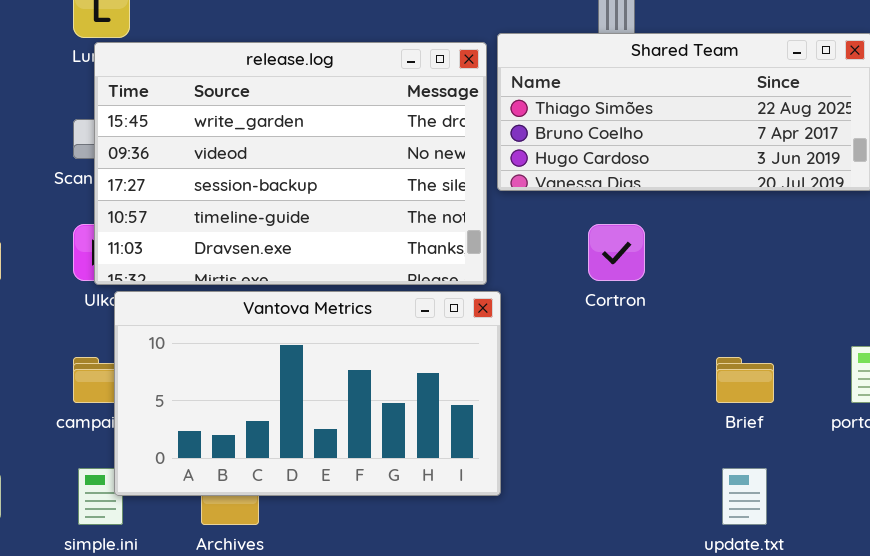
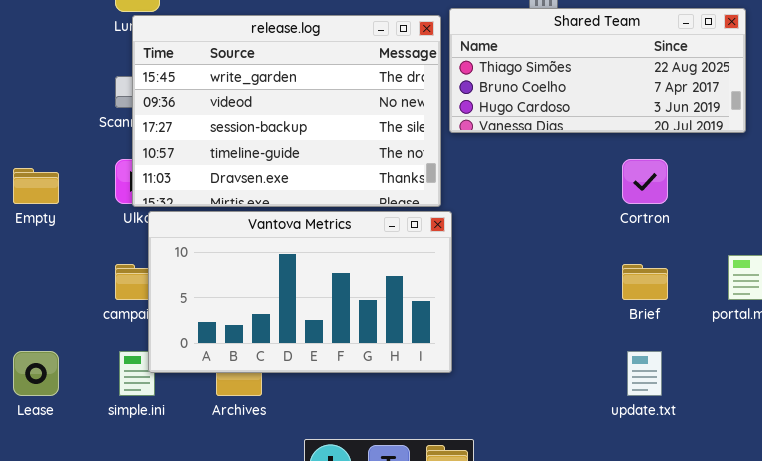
Cortron: [588,224,645,281] -> [622,159,668,204], moved

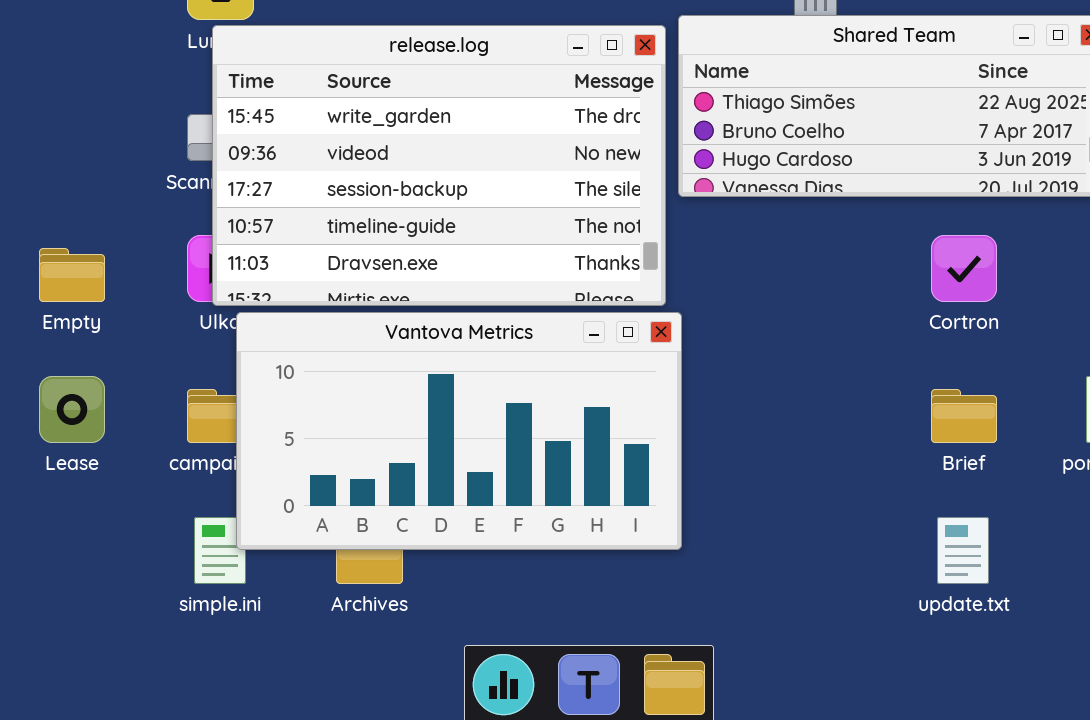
Lease: [13,351,59,396] -> [39,376,105,443], moved

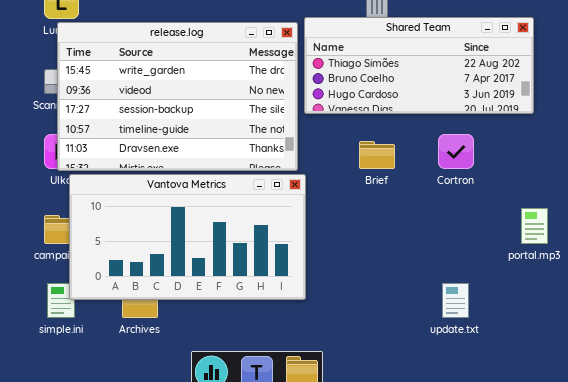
Brief: [931,389,997,443] -> [359,141,395,169], moved

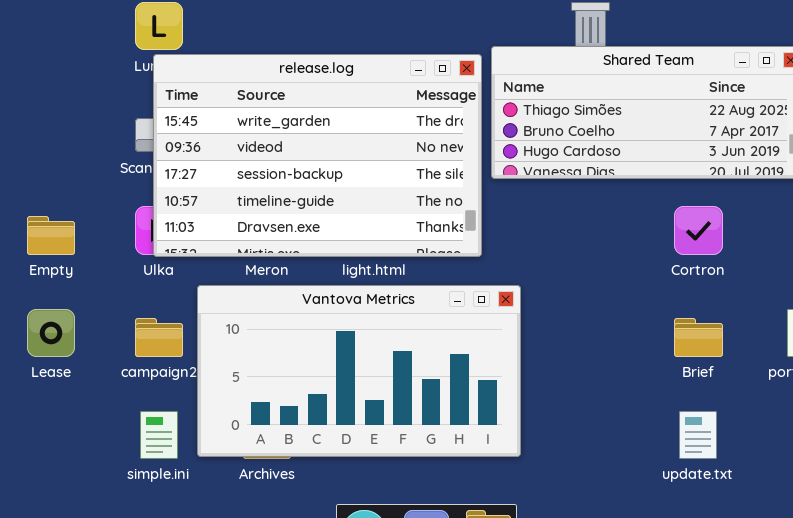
Brief: [359,141,395,169] -> [674,318,723,357], moved
Vantova Metrics: [69,174,306,300] -> [197,285,521,457], moved

